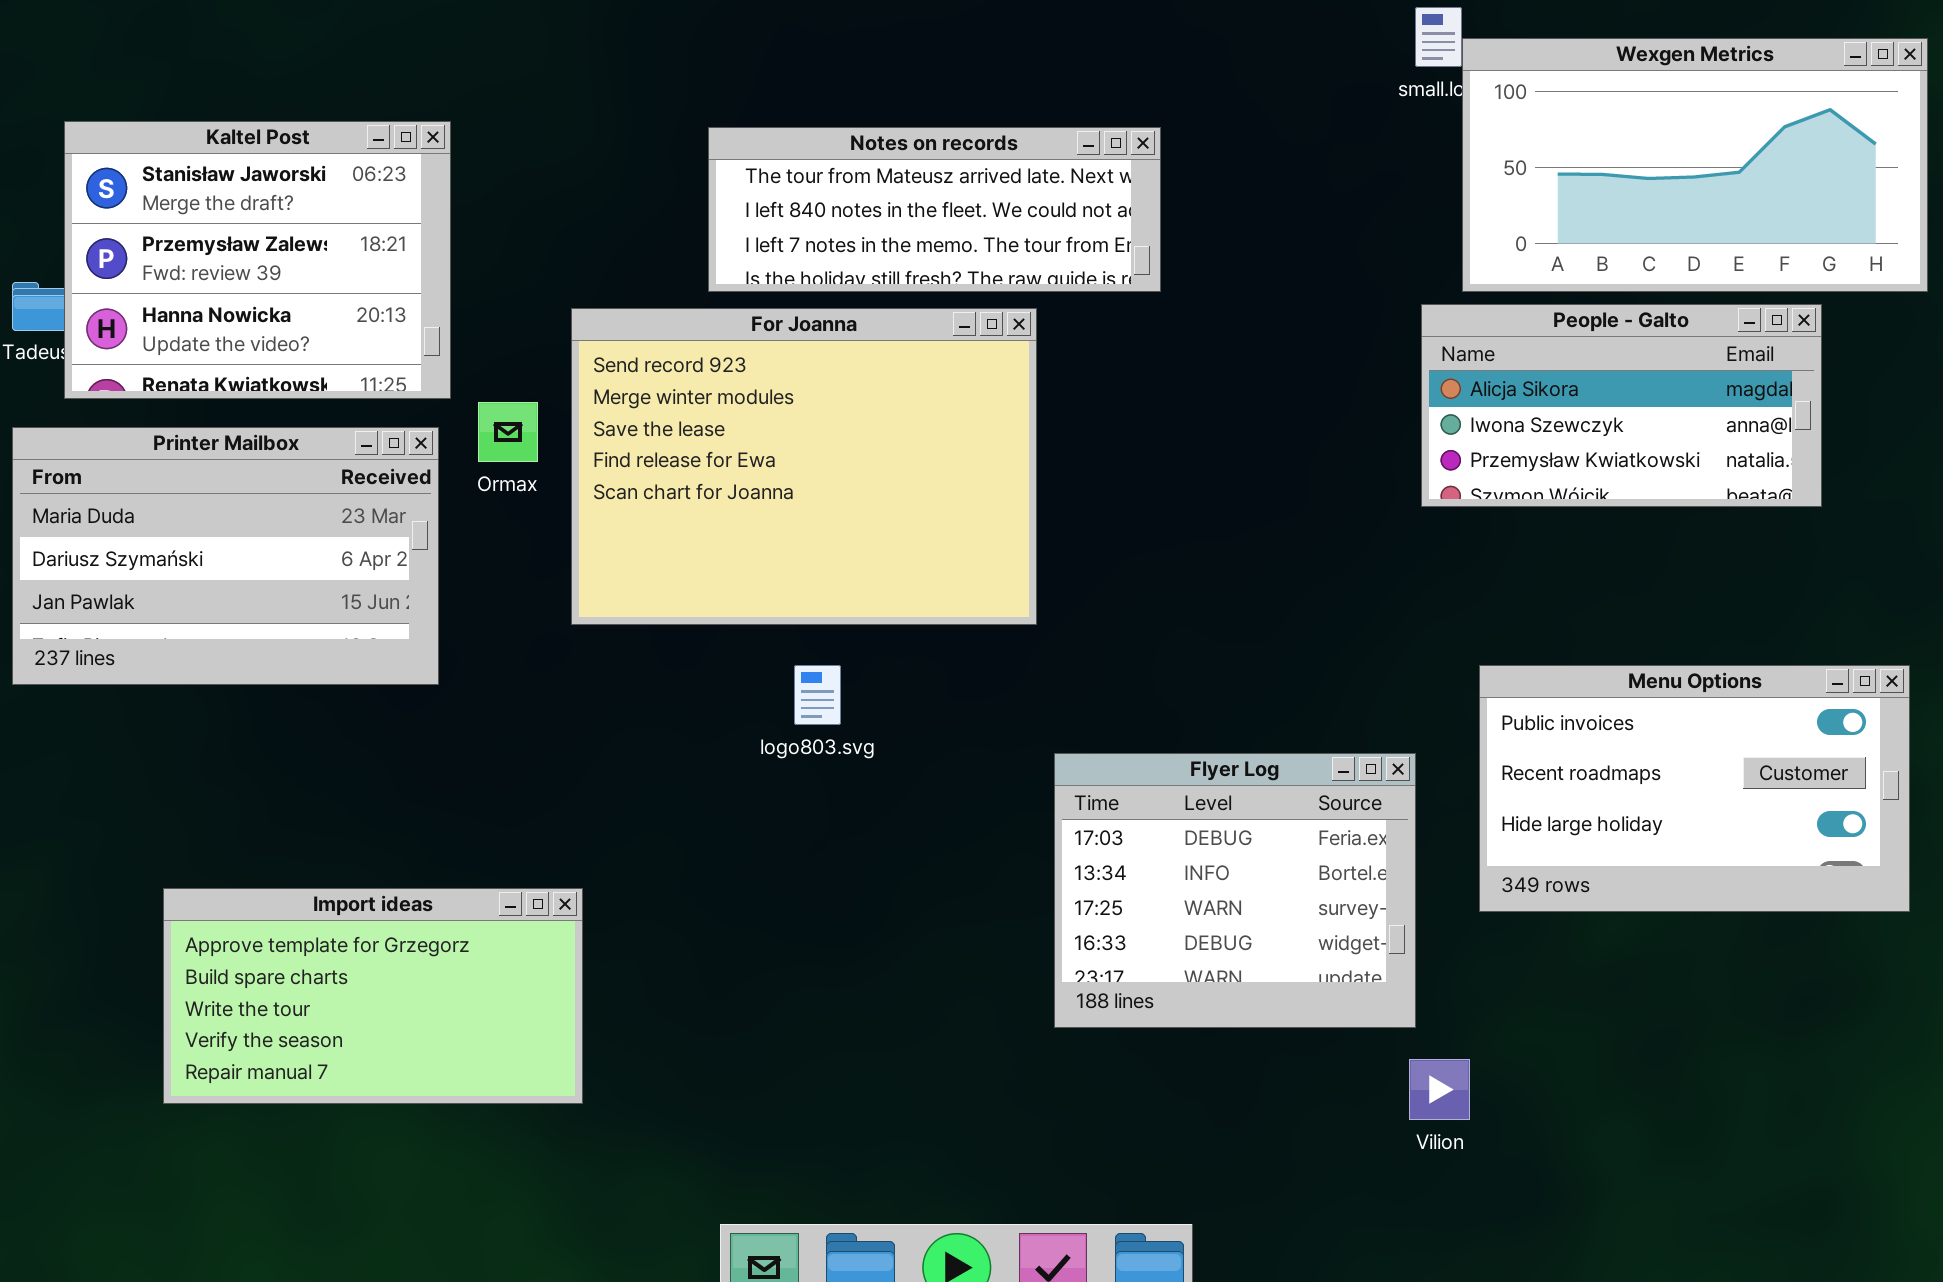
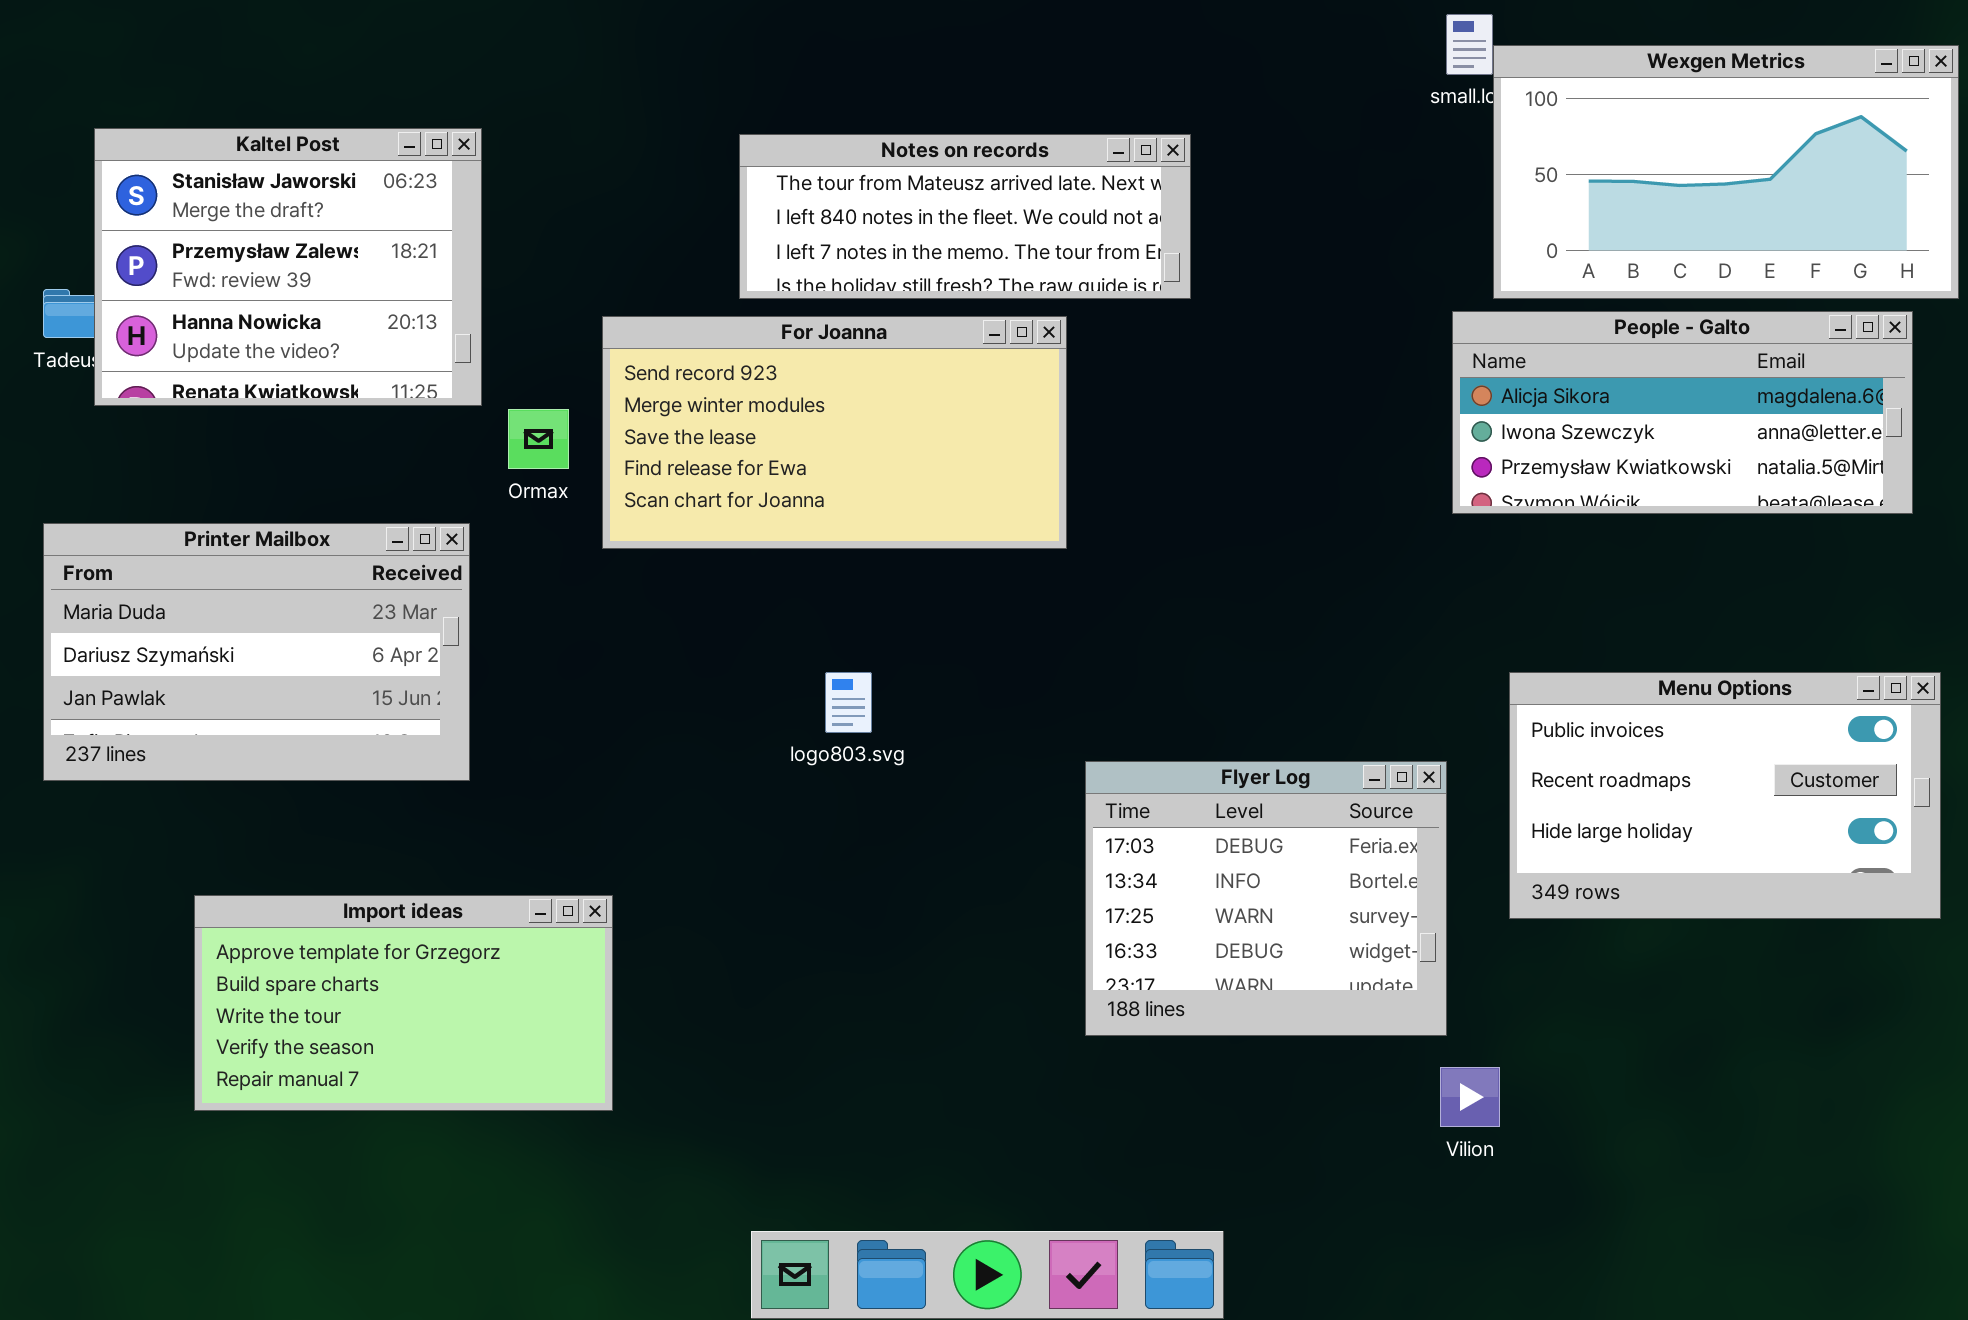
People - Galto: [1421,304,1822,507] -> [1452,311,1913,514], resized
For Joanna: [571,308,1037,625] -> [602,316,1067,549], resized
Printer Mailbox: [12,427,439,685] -> [43,523,470,781], moved

